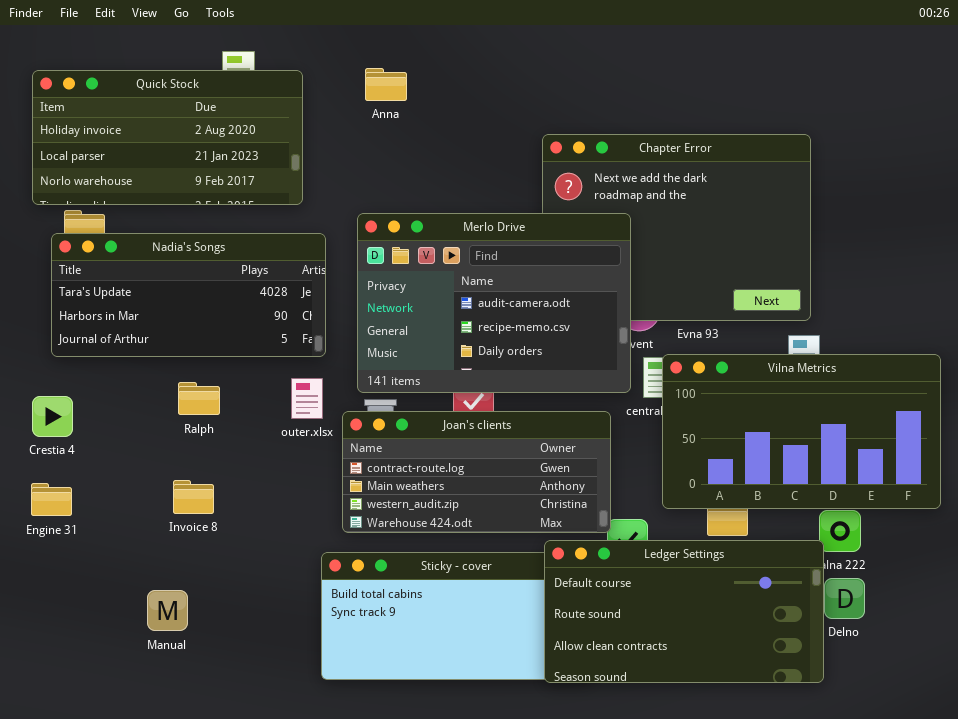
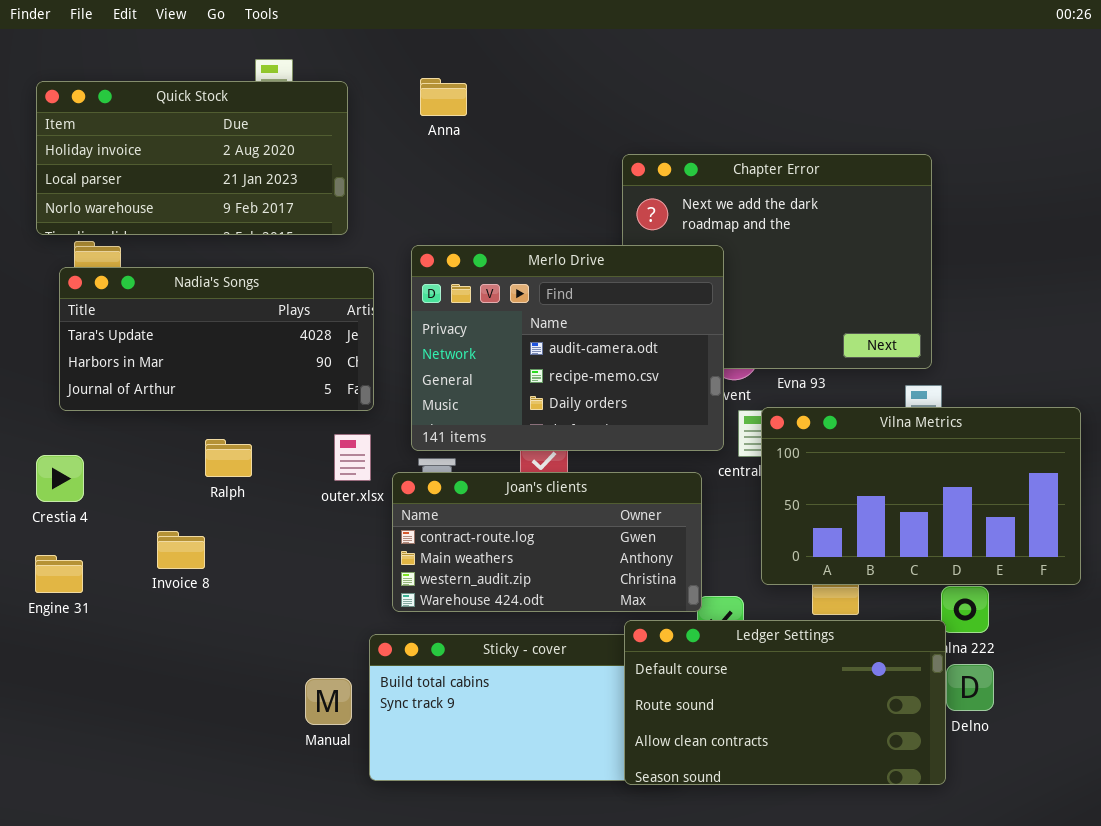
Invoice 8: [173,480,214,514] -> [157,531,205,569], moved
Manual: [147,590,188,631] -> [305,678,352,725], moved

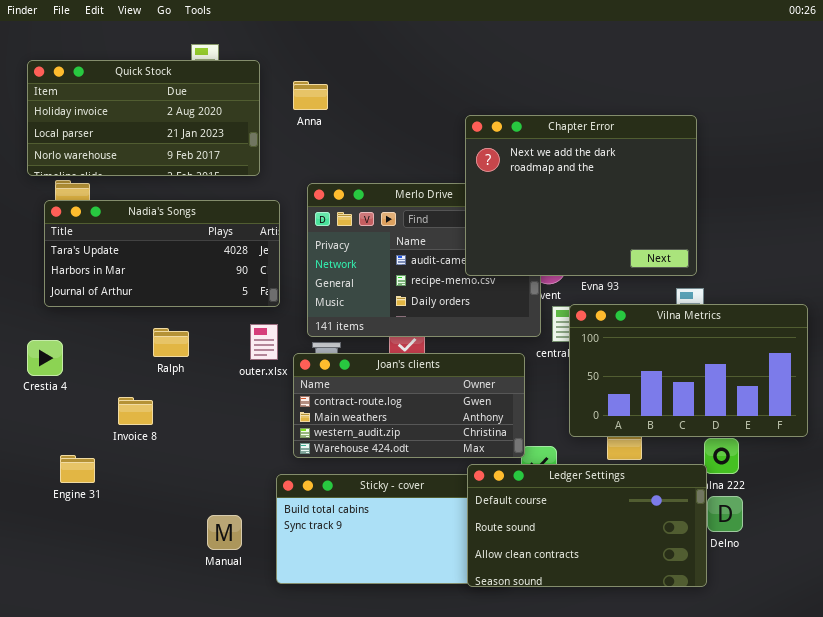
Anna: [420,78,467,116] -> [293,81,328,110], moved
Chapter Error: [622,154,932,369] -> [465,115,697,276], raised
Engine 31: [35,555,83,593] -> [60,455,95,483], moved
Manual: [305,678,352,725] -> [207,515,242,550], moved

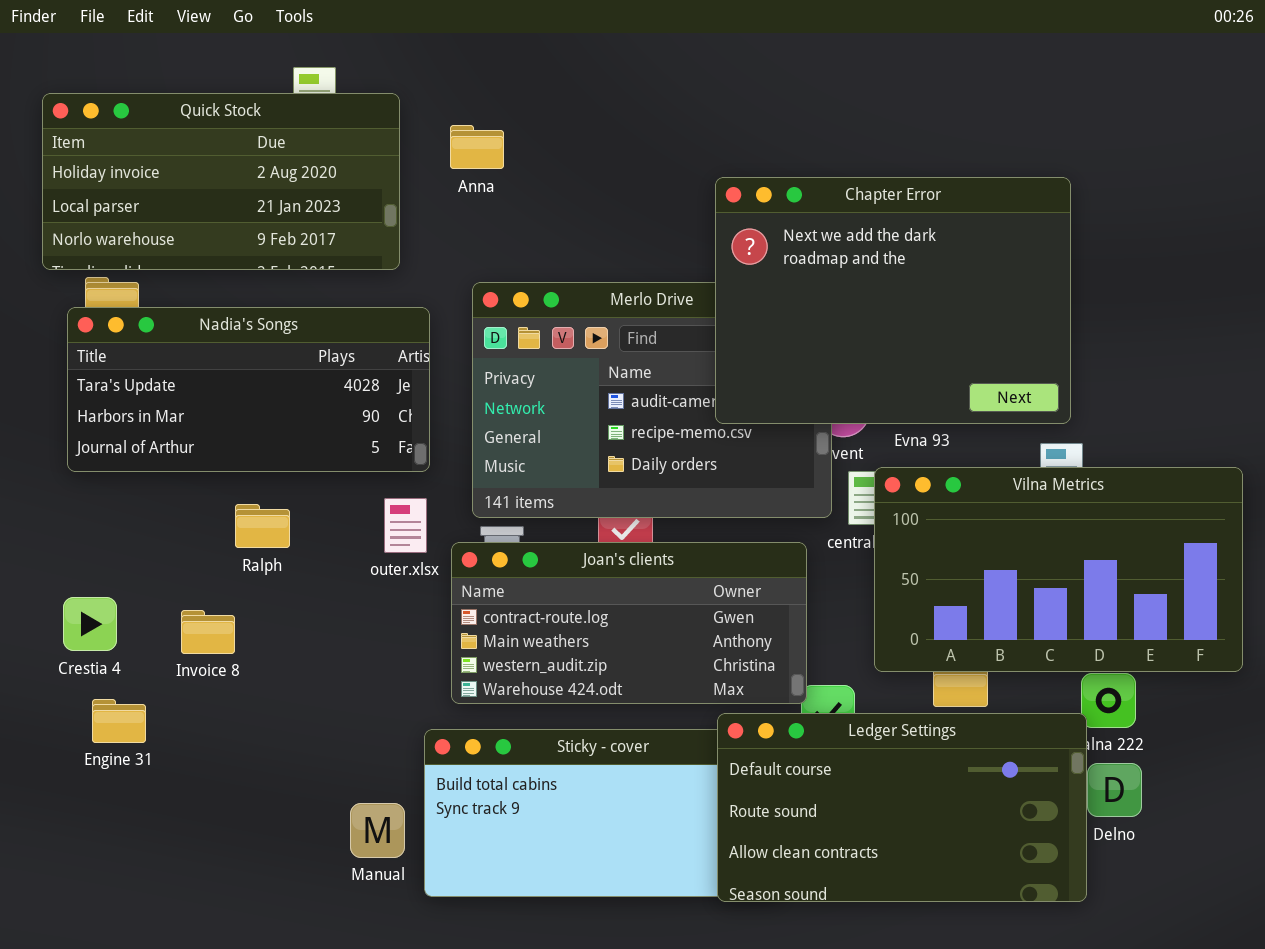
Crestia 4: [27,340,63,376] -> [63,597,117,651], moved
Manual: [207,515,242,550] -> [350,803,405,858], moved

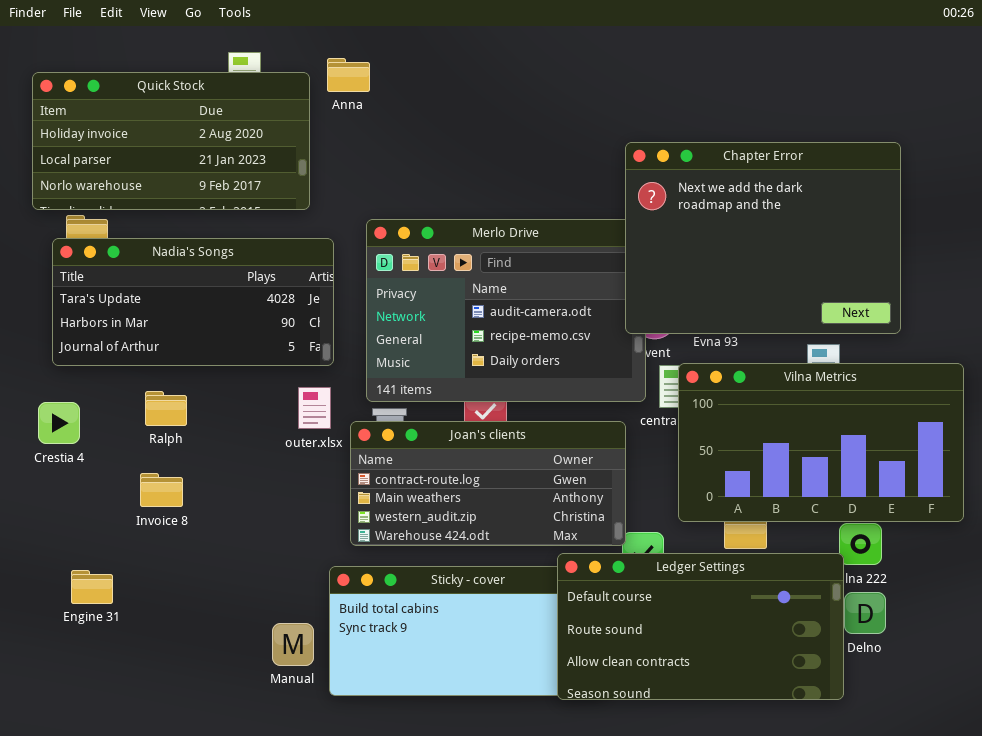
Anna: [450,125,504,169] -> [327,58,370,92], moved
Chapter Error: [715,177,1071,424] -> [625,142,901,334], moved
Ralph: [235,504,290,548] -> [145,391,187,426], moved
Crestia 4: [63,597,117,651] -> [38,402,80,444], moved
Engine 31: [92,699,146,743] -> [71,570,113,604], moved

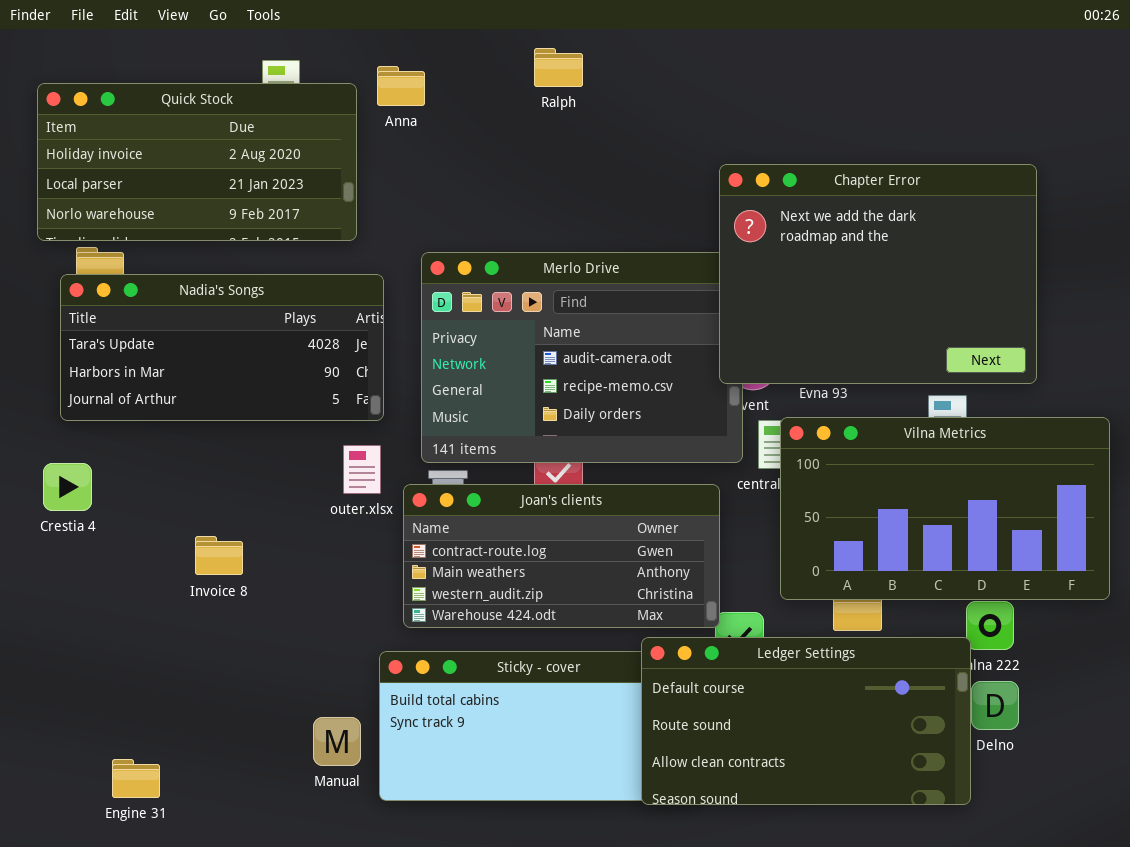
Ralph: [145,391,187,426] -> [534,48,583,87], moved
Invoice 8: [140,473,183,507] -> [195,536,243,575], moved
Engine 31: [71,570,113,604] -> [112,759,160,798], moved

